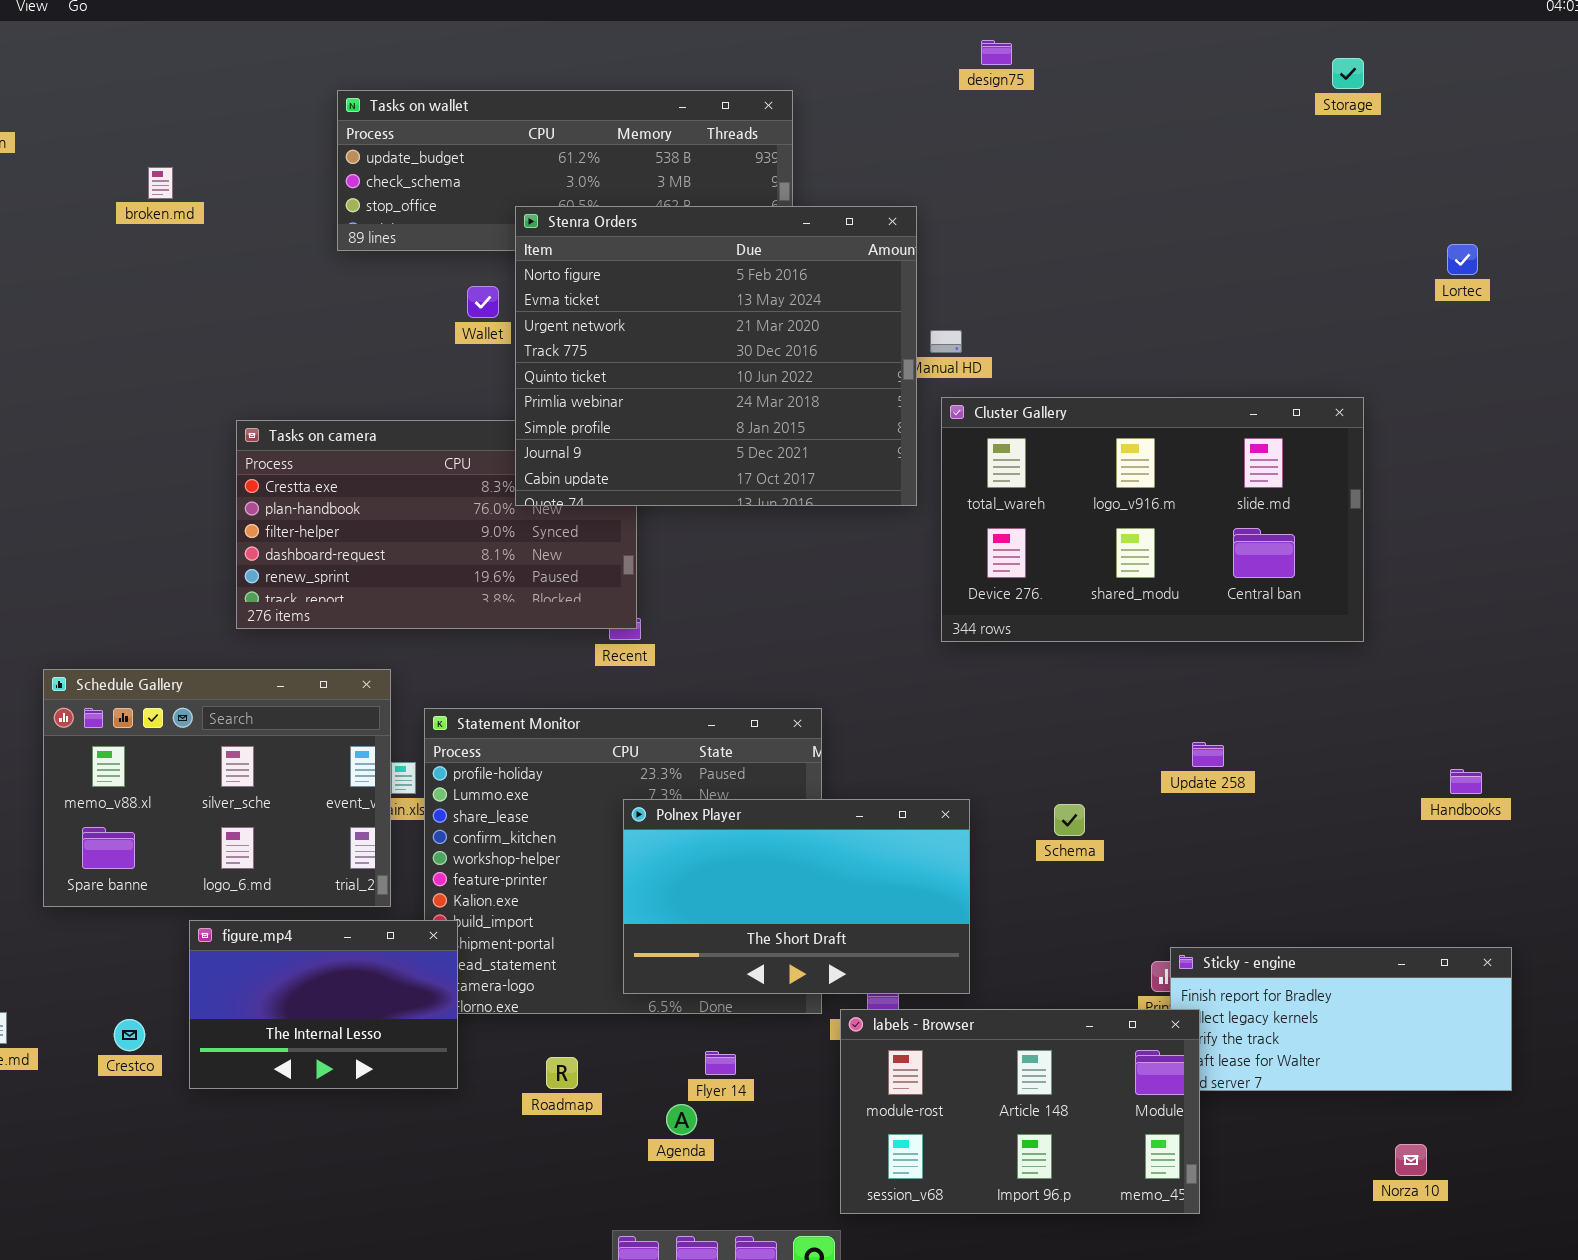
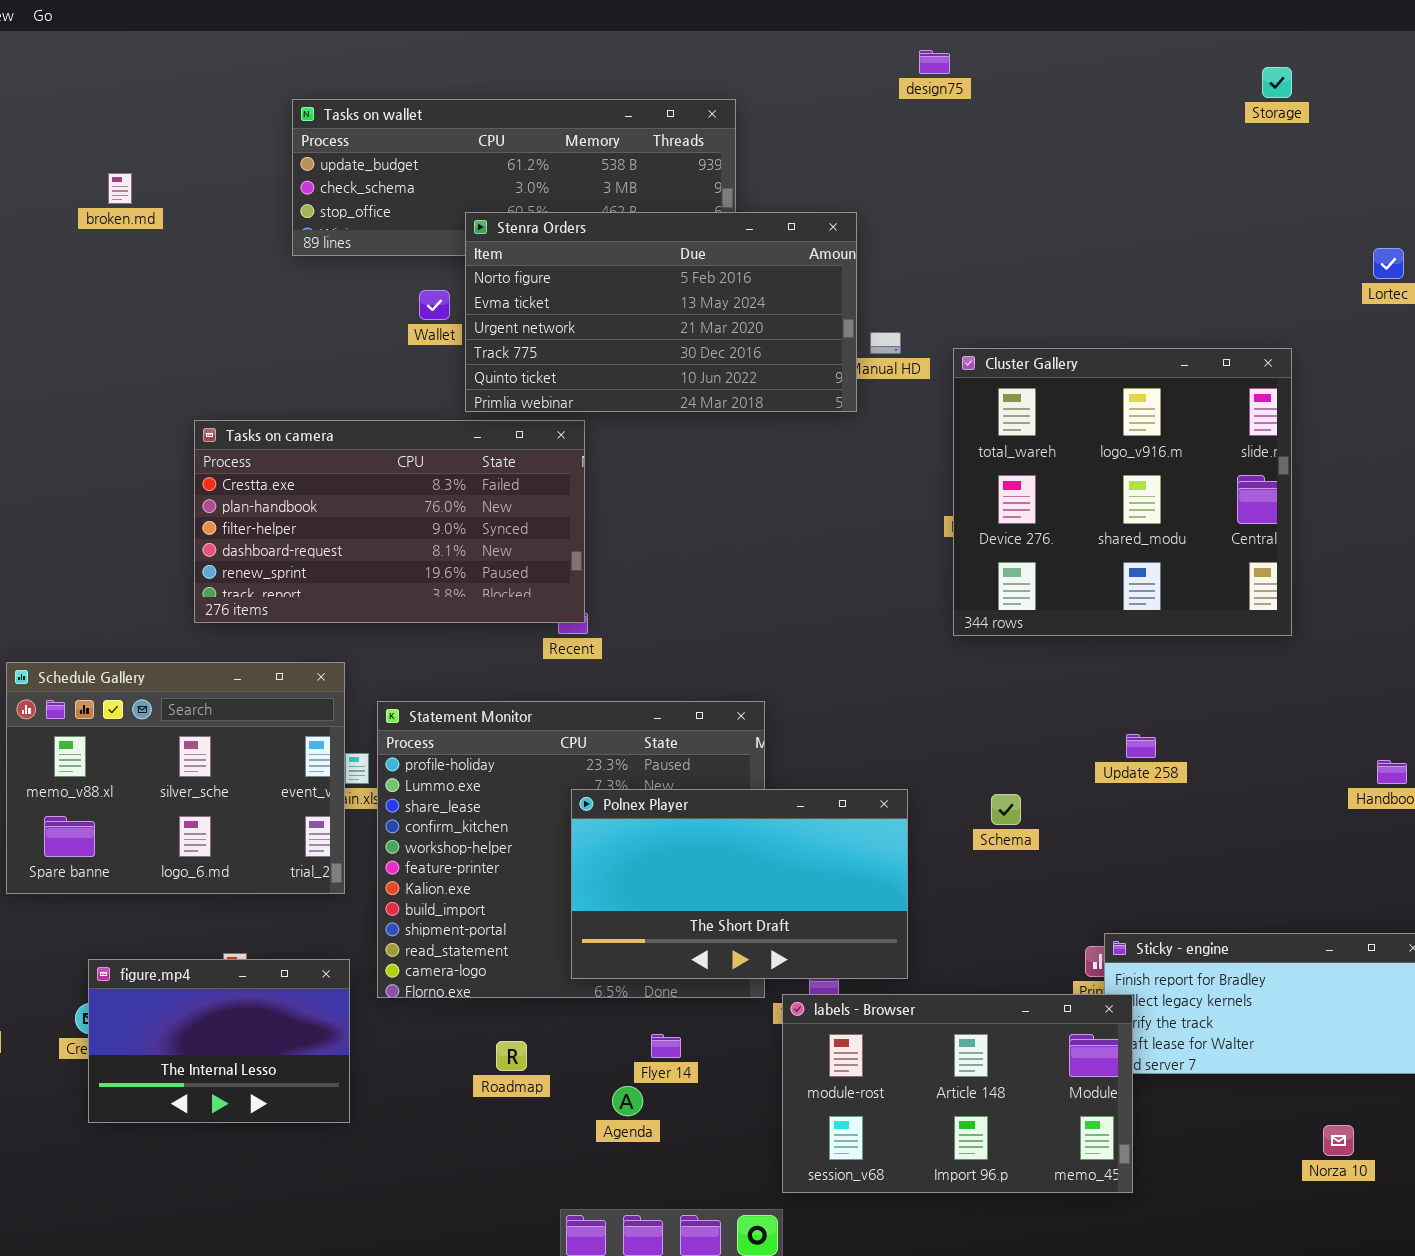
Stenra Orders: [515,206,917,506] -> [465,212,857,412], resized
Cluster Gallery: [941,397,1364,642] -> [953,348,1292,636], resized
figure.mp4: [189,920,458,1089] -> [88,959,350,1123], moved

